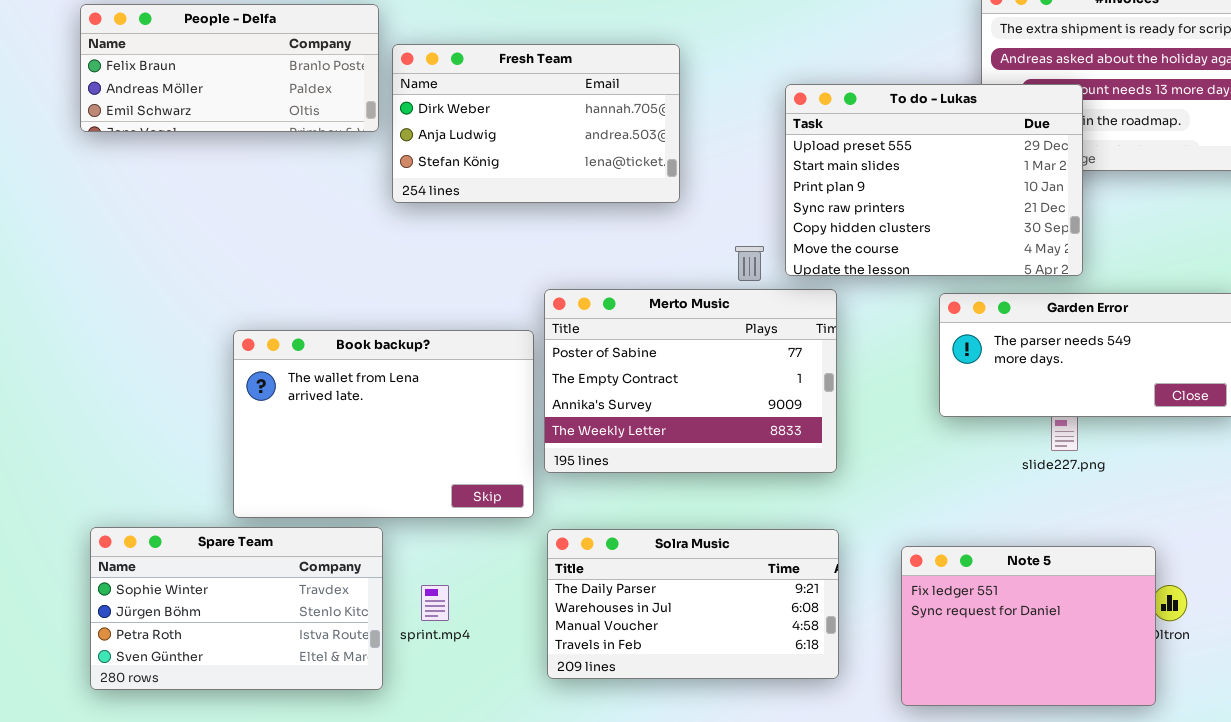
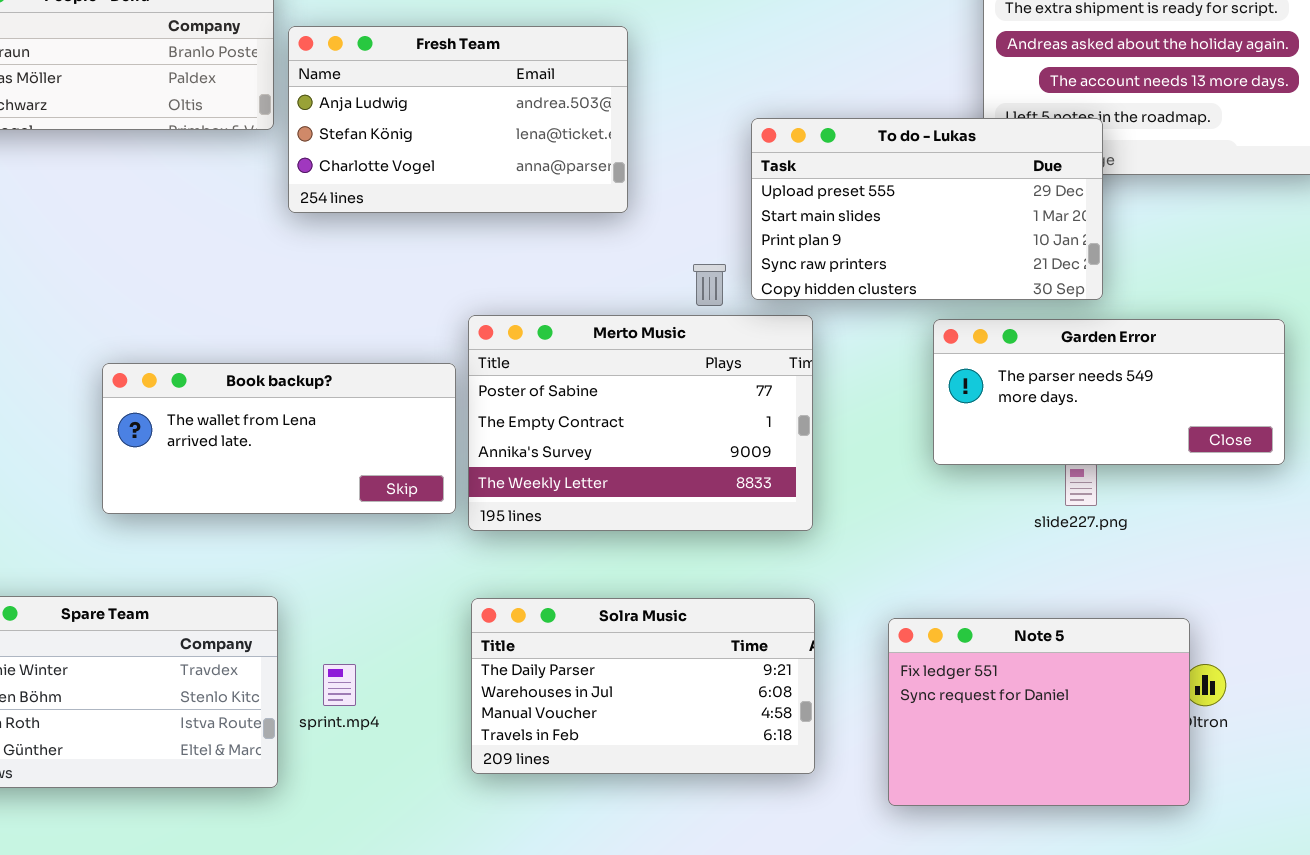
Fresh Team: [392,44,680,203] -> [288,26,628,213], scrolled down 1 row
To do - Lukas: [785,84,1083,276] -> [751,118,1103,300], resized
Book backup?: [233,330,534,518] -> [102,363,456,514], resized

